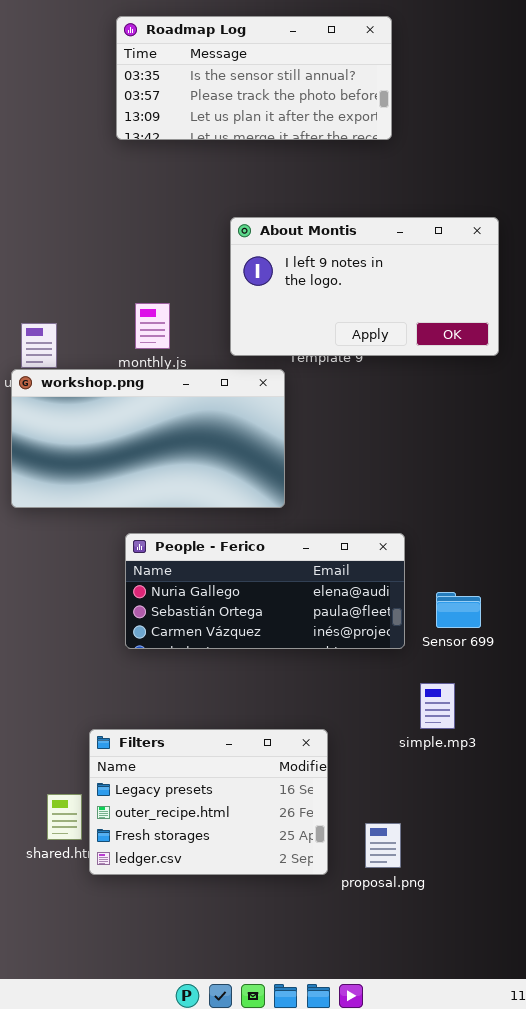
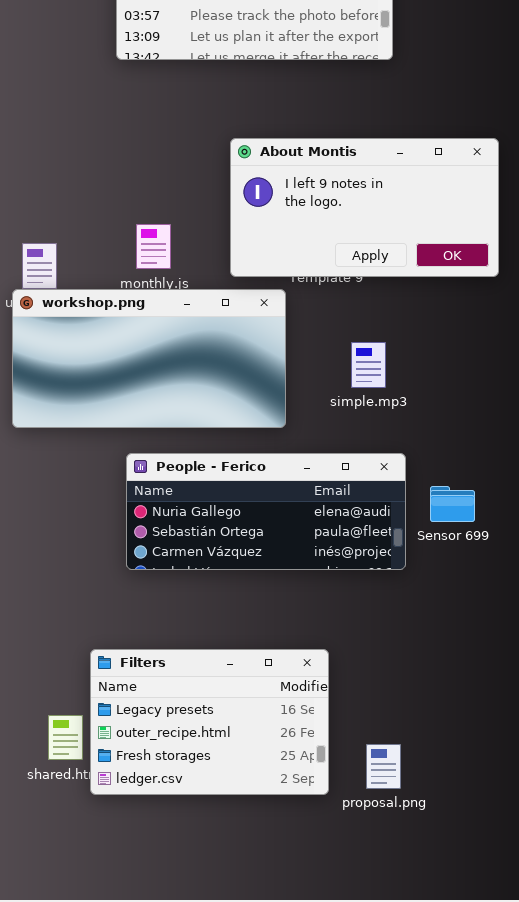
Sensor 699: [436,592,481,628] -> [430,486,475,522], moved
simple.mp3: [420,683,455,729] -> [351,342,386,388], moved

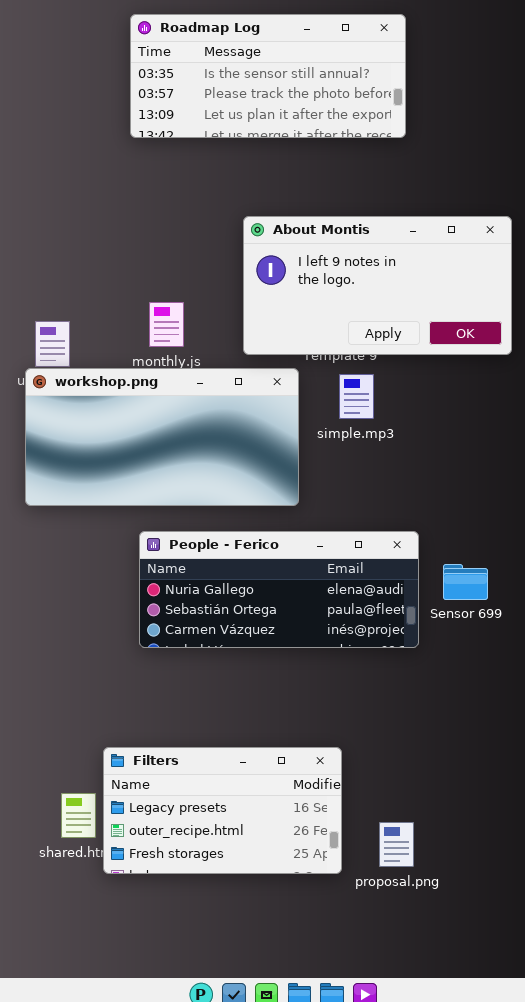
simple.mp3: [351,342,386,388] -> [339,374,374,419], moved
Filters: [90,649,329,795] -> [103,747,342,874], resized

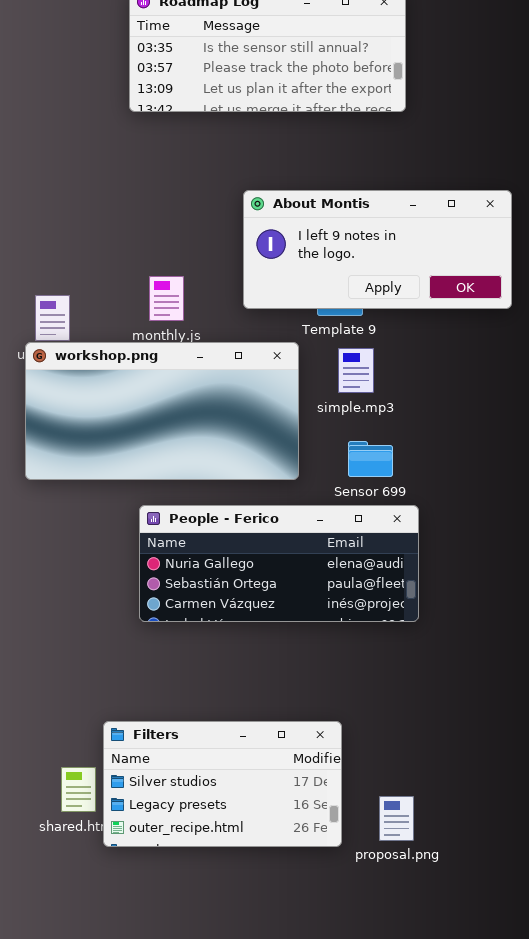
About Montis: [243,216,512,355] -> [243,190,512,309], resized
Sensor 699: [443,564,488,600] -> [348,441,393,477], moved
Filters: [103,747,342,874] -> [103,721,342,847], scrolled up 1 row

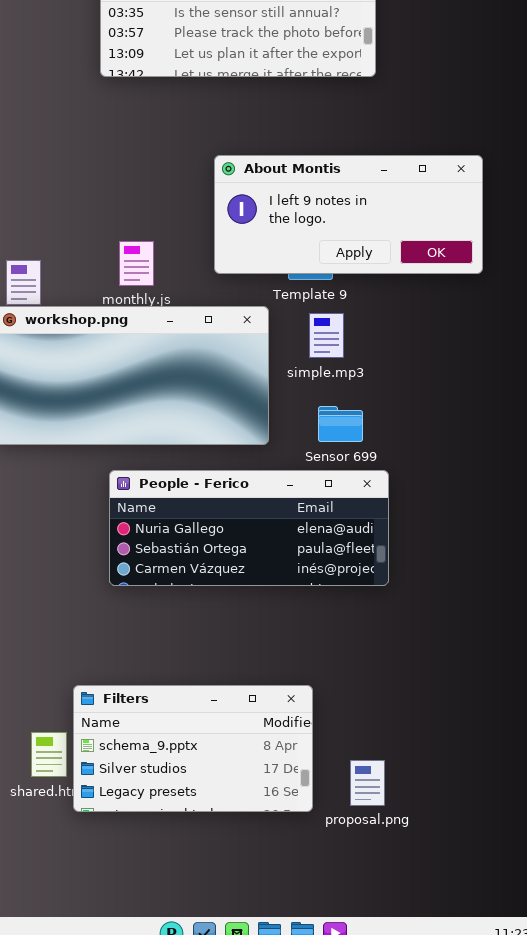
Filters: [103,721,342,847] -> [73,685,313,812], scrolled up 1 row

